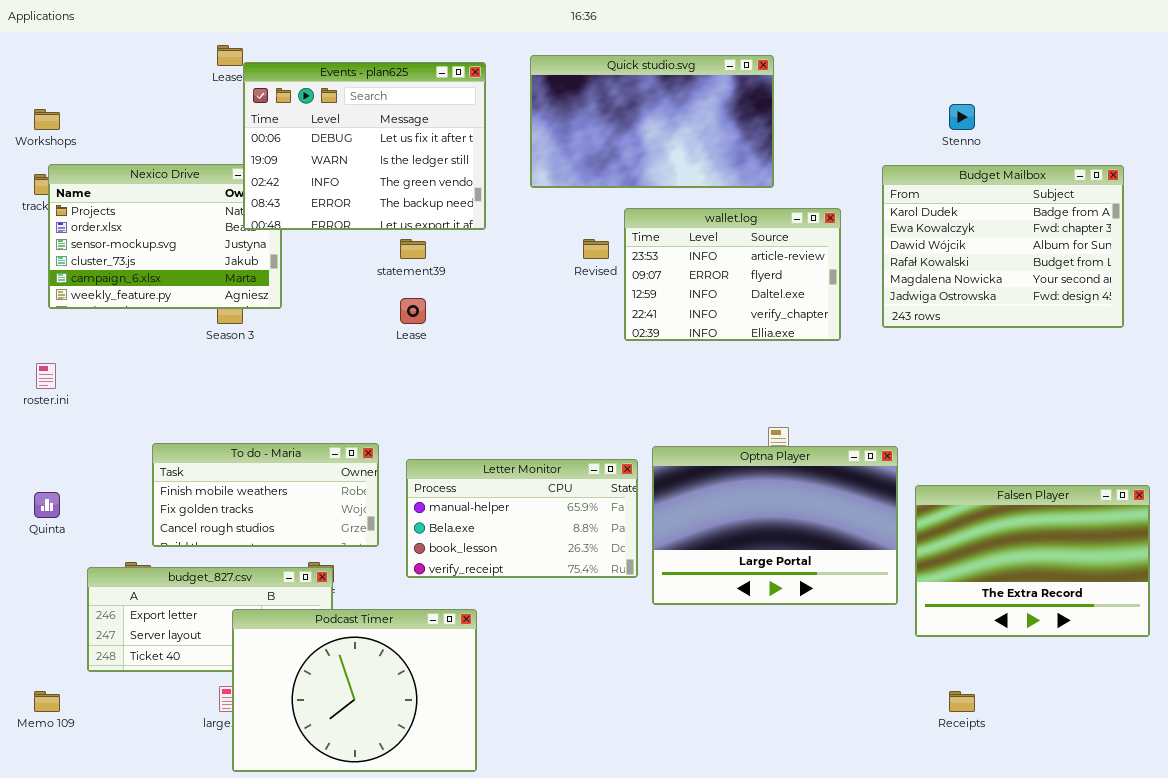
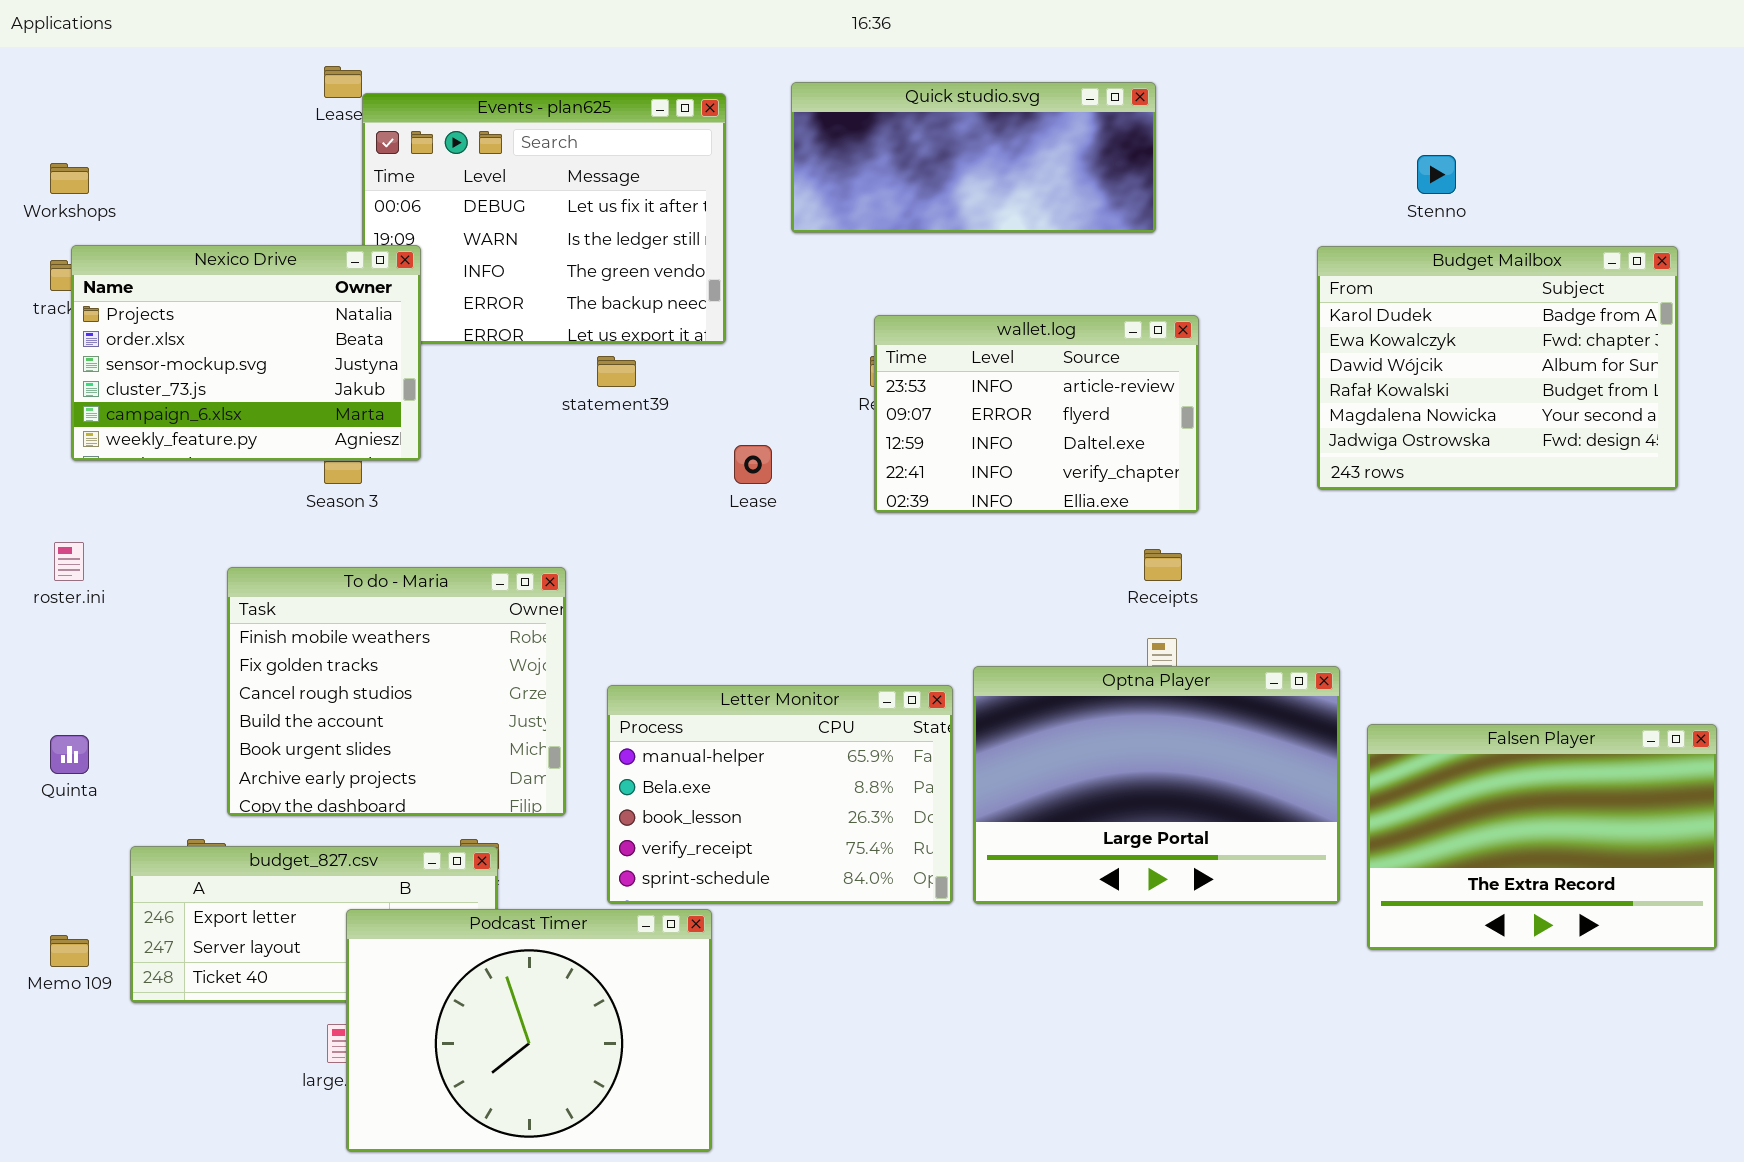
Quick studio.svg: [530,55,774,188] -> [791,82,1156,233], resized
Nexico Drive: [48,164,282,309] -> [71,245,421,461], raised
wallet.log: [624,208,841,341] -> [874,315,1199,513], moved
Lease: [400,298,426,324] -> [734,445,772,484], moved
To do - Maria: [152,443,379,547] -> [227,567,566,816], resized
Letter Monitor: [406,459,638,578] -> [607,685,953,904], resized
Memo 109: [34,691,60,712] -> [50,935,89,967], moved
Receipts: [949,691,975,712] -> [1144,549,1182,581], moved

